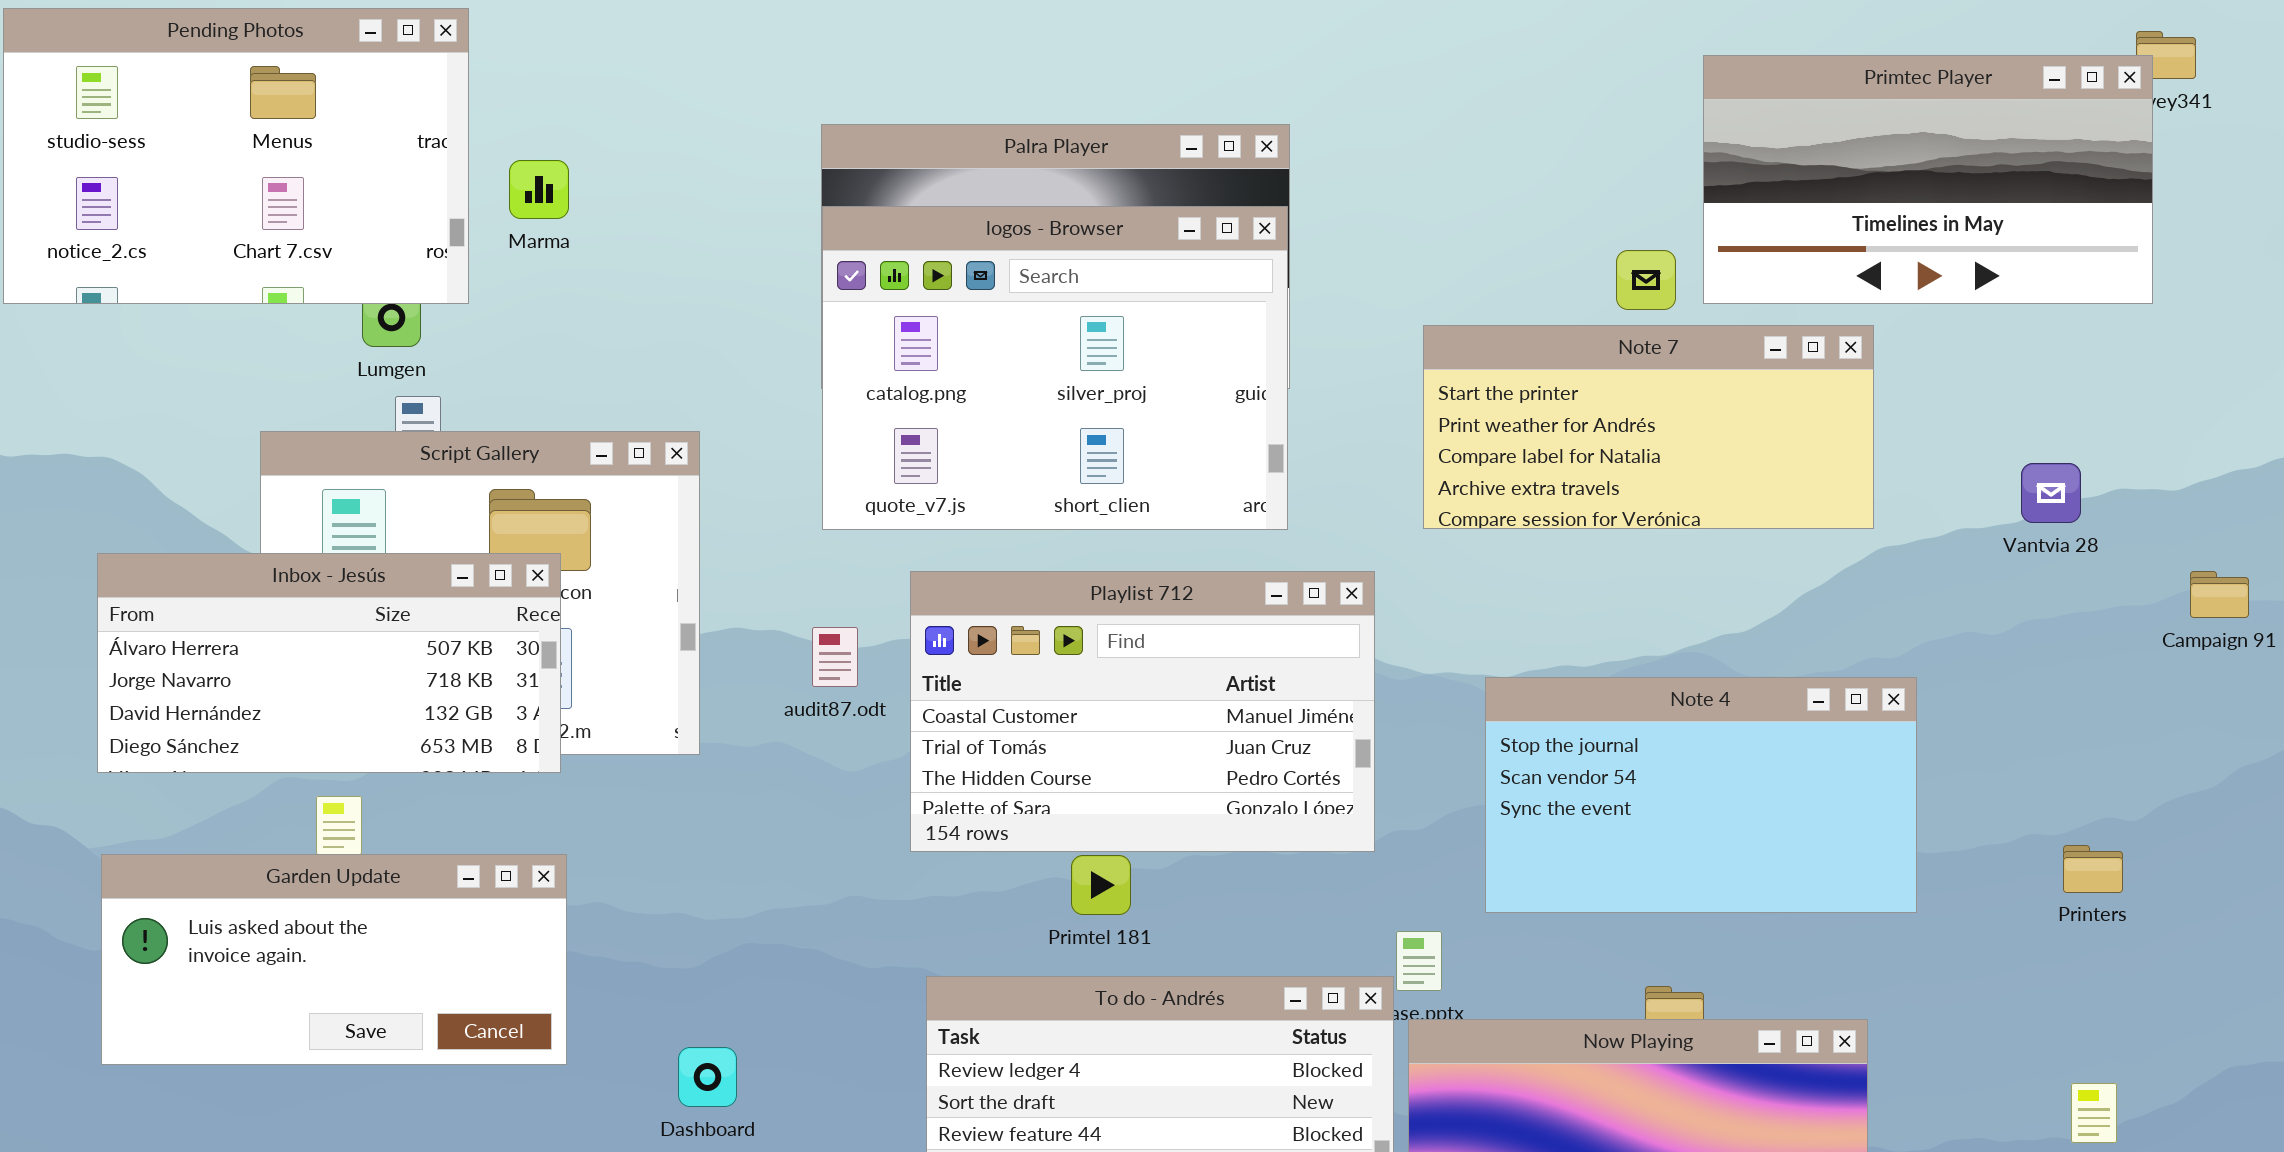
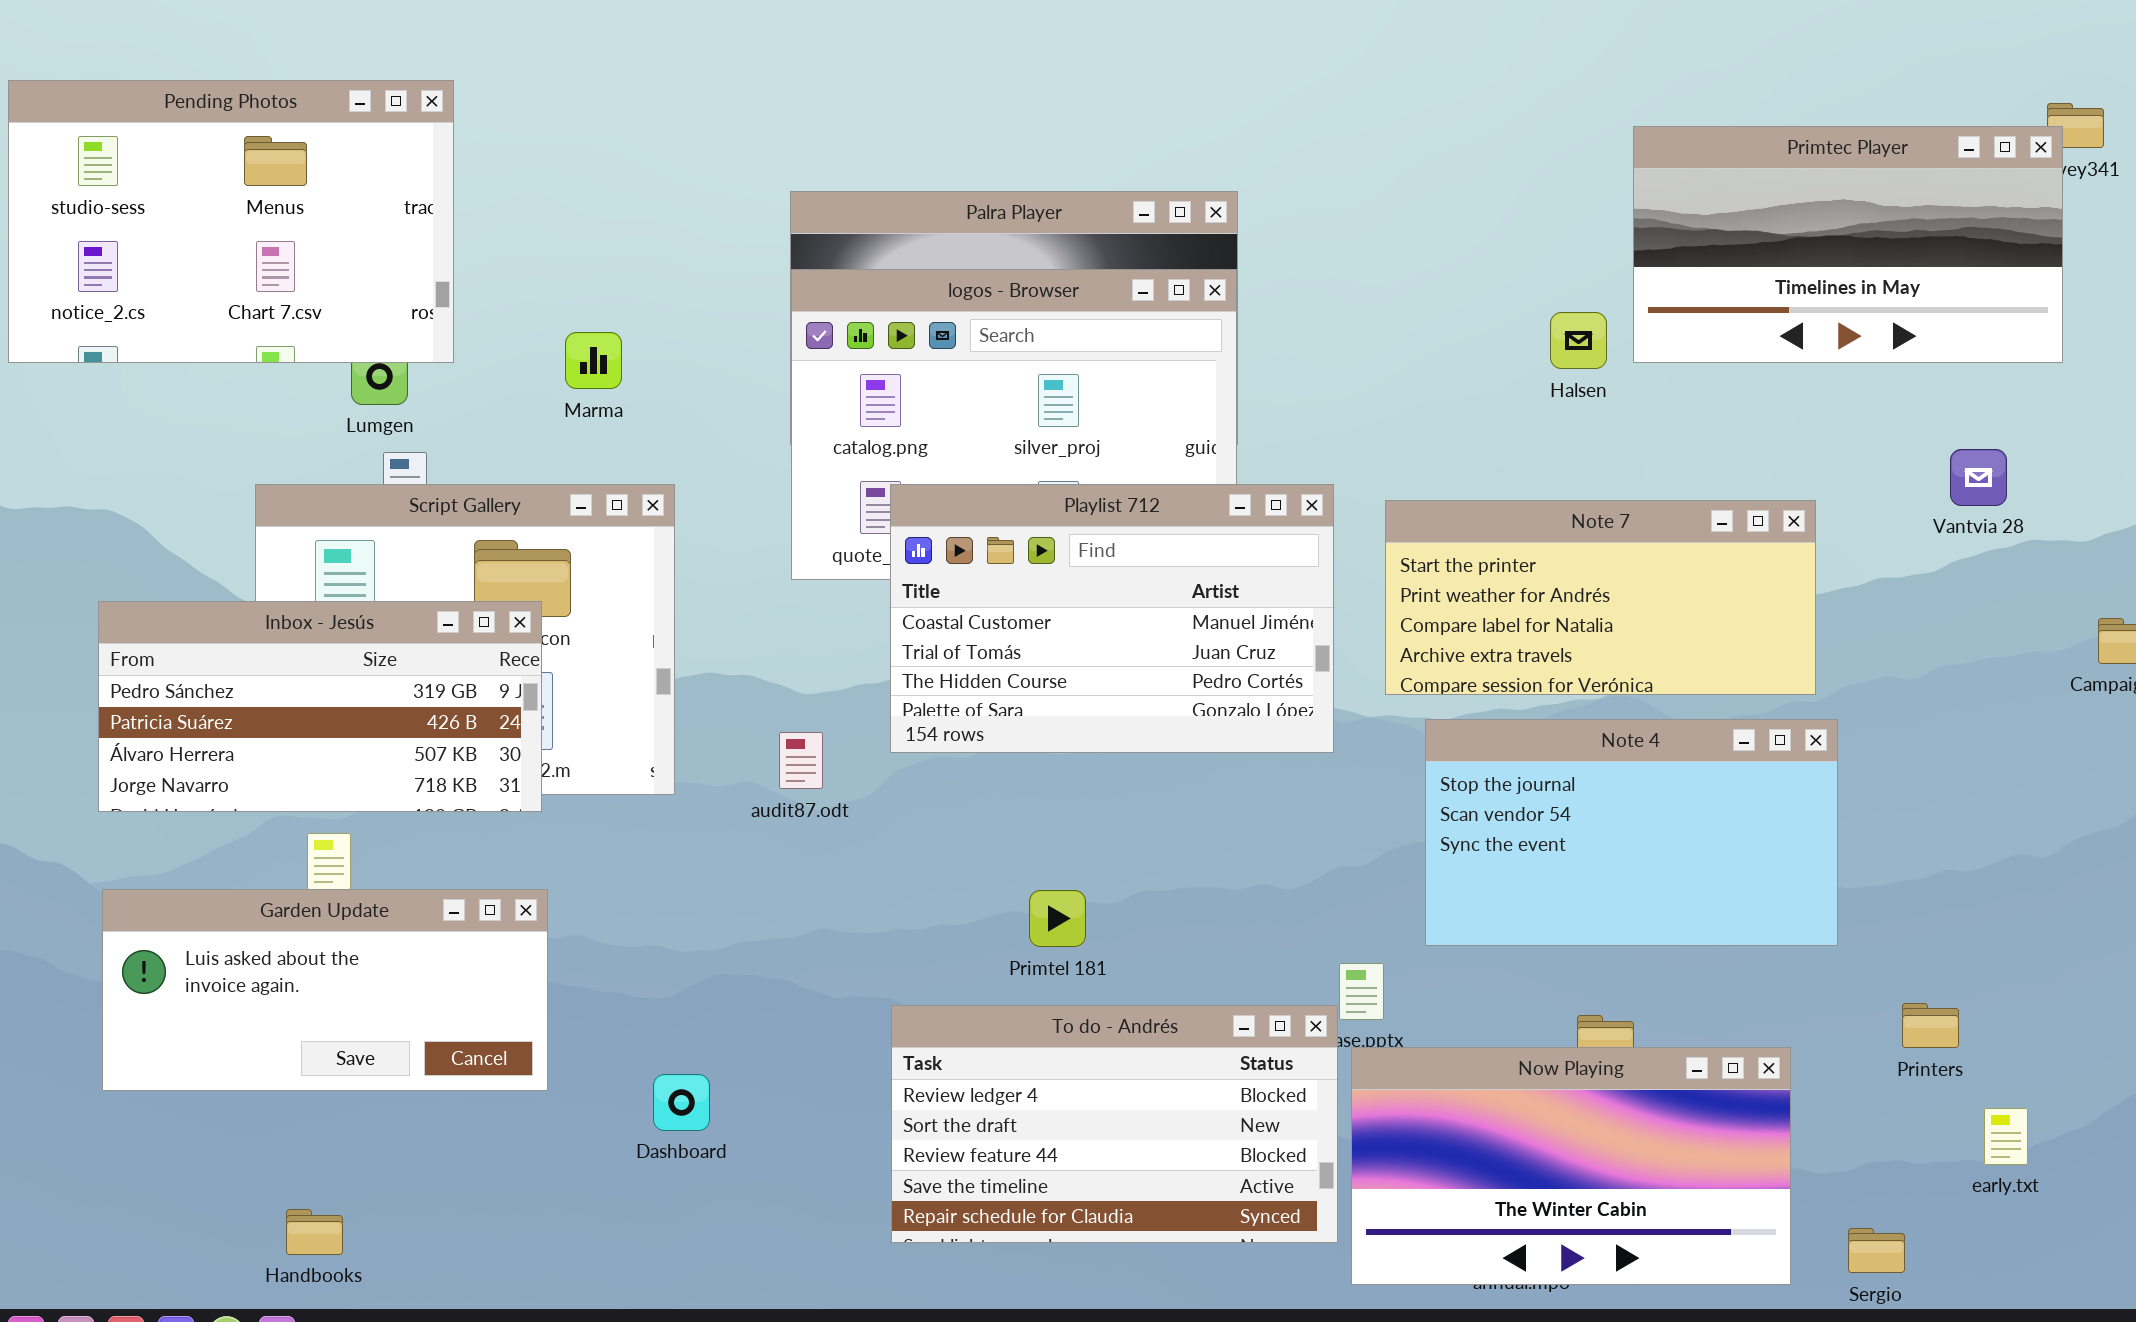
Marma: [509,160,569,219] -> [565,332,622,389], moved
Note 7: [1423,325,1874,529] -> [1385,500,1816,695], moved
Vantvia 28: [2021,463,2081,523] -> [1950,449,2007,506], moved
Inbox - Jesús: [97,553,561,773] -> [98,601,542,812], scrolled up 2 rows
Playlist 712: [910,571,1375,852] -> [890,484,1334,753], moved
audit87.odt: [812,627,858,687] -> [779,732,823,789], moved
Printers: [2063,845,2123,893] -> [1902,1003,1959,1048], moved

